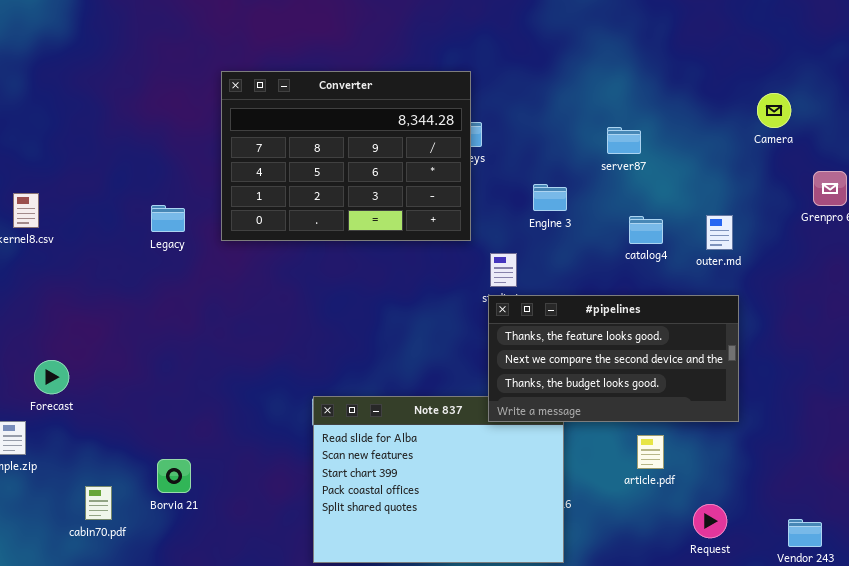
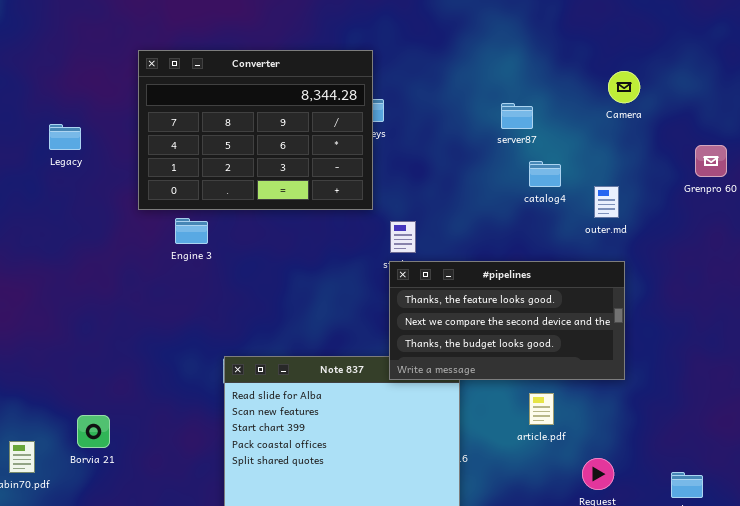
Camera: [757,93,791,128] -> [608,71,640,103], moved
Engine 3: [533,184,567,211] -> [175,218,208,244], moved
Legacy: [151,205,185,232] -> [49,124,81,150], moved
catalog4: [629,216,663,244] -> [529,161,561,187], moved

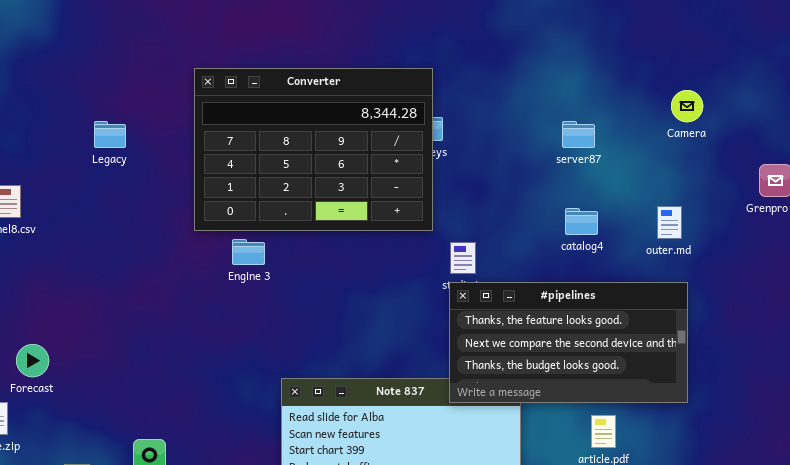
Legacy: [49,124,81,150] -> [94,121,126,148], moved
catalog4: [529,161,561,187] -> [565,208,598,235], moved

